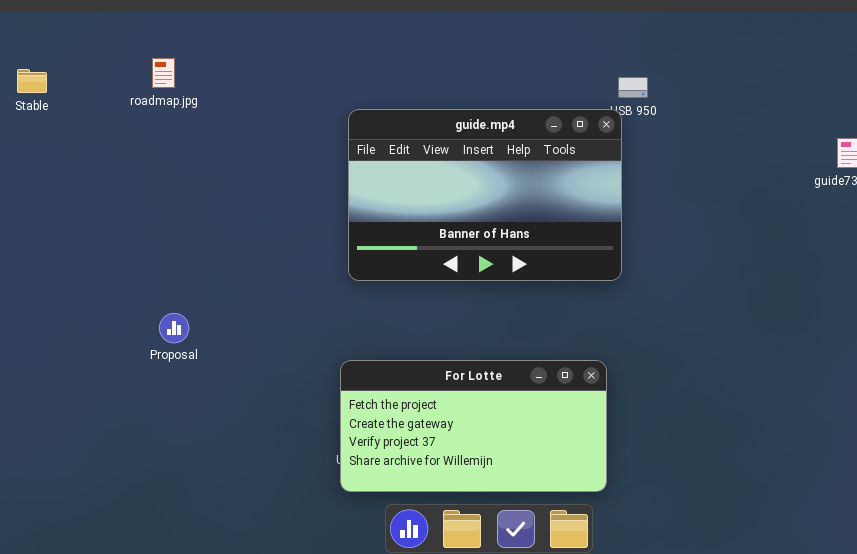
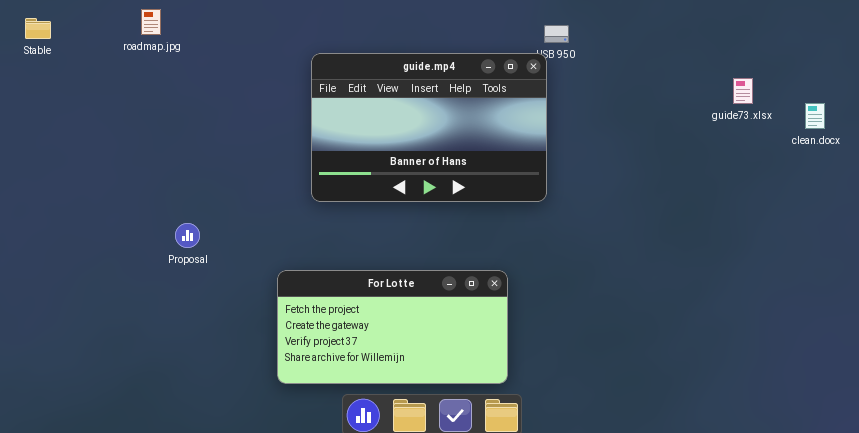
Proposal: [159,313,189,343] -> [175,223,200,248], moved
For Lotte: [340,360,607,492] -> [277,270,508,384], moved

